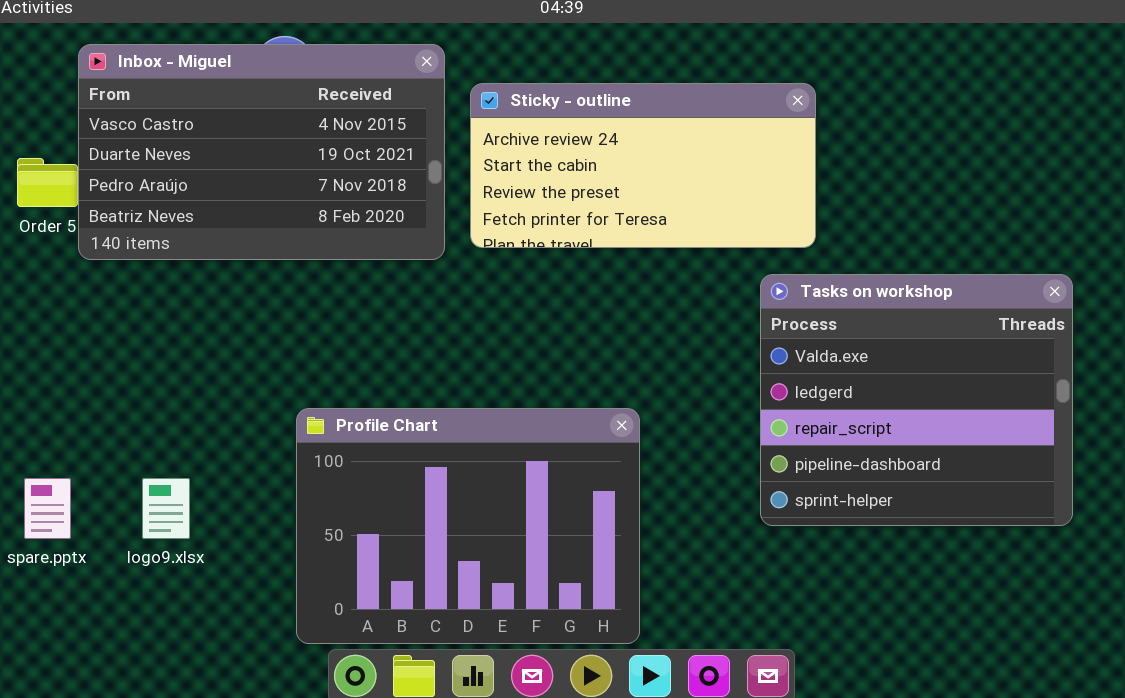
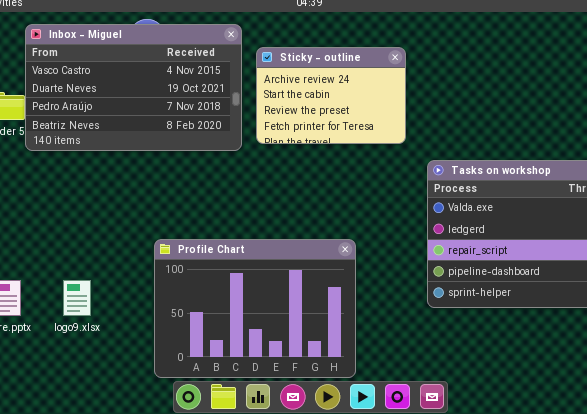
Sticky - outline: [470,83,816,248] -> [256,47,406,144], resized

